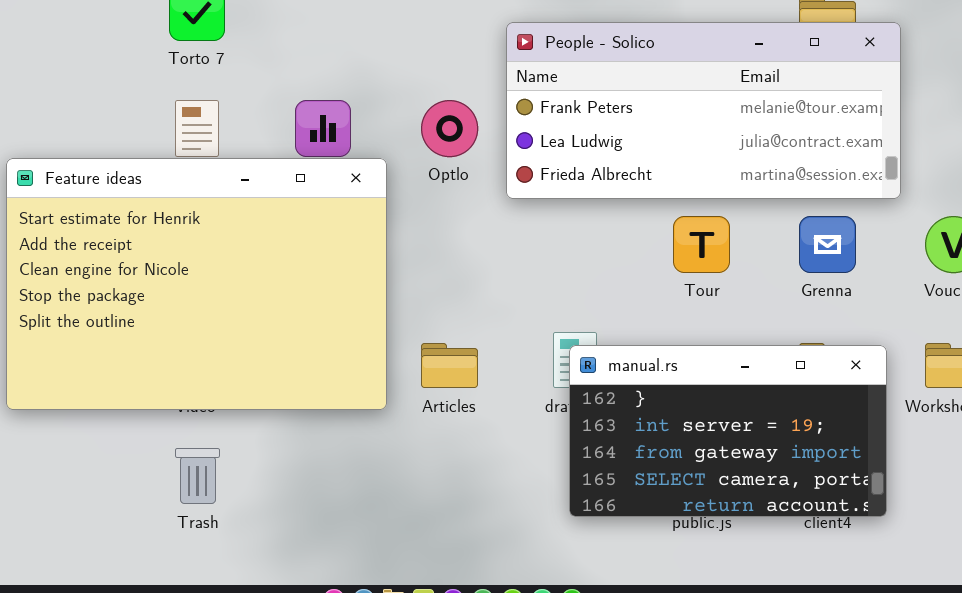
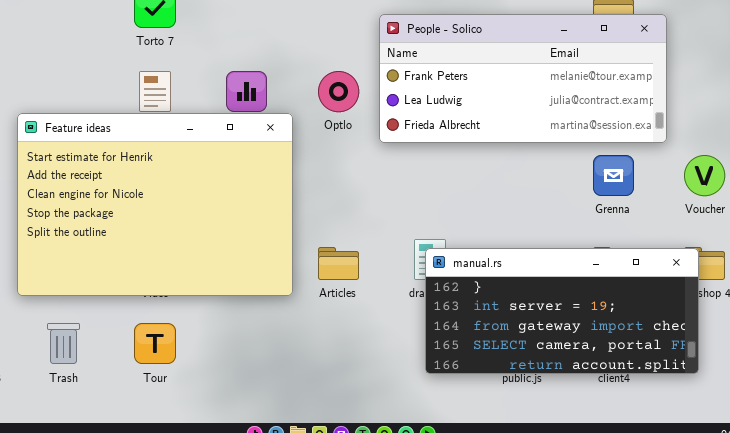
Tour: [673,216,730,273] -> [134,323,176,364], moved
manual.rs: [569,345,887,517] -> [425,248,699,374], resized
Trash: [175,448,220,504] -> [47,323,80,364], moved

